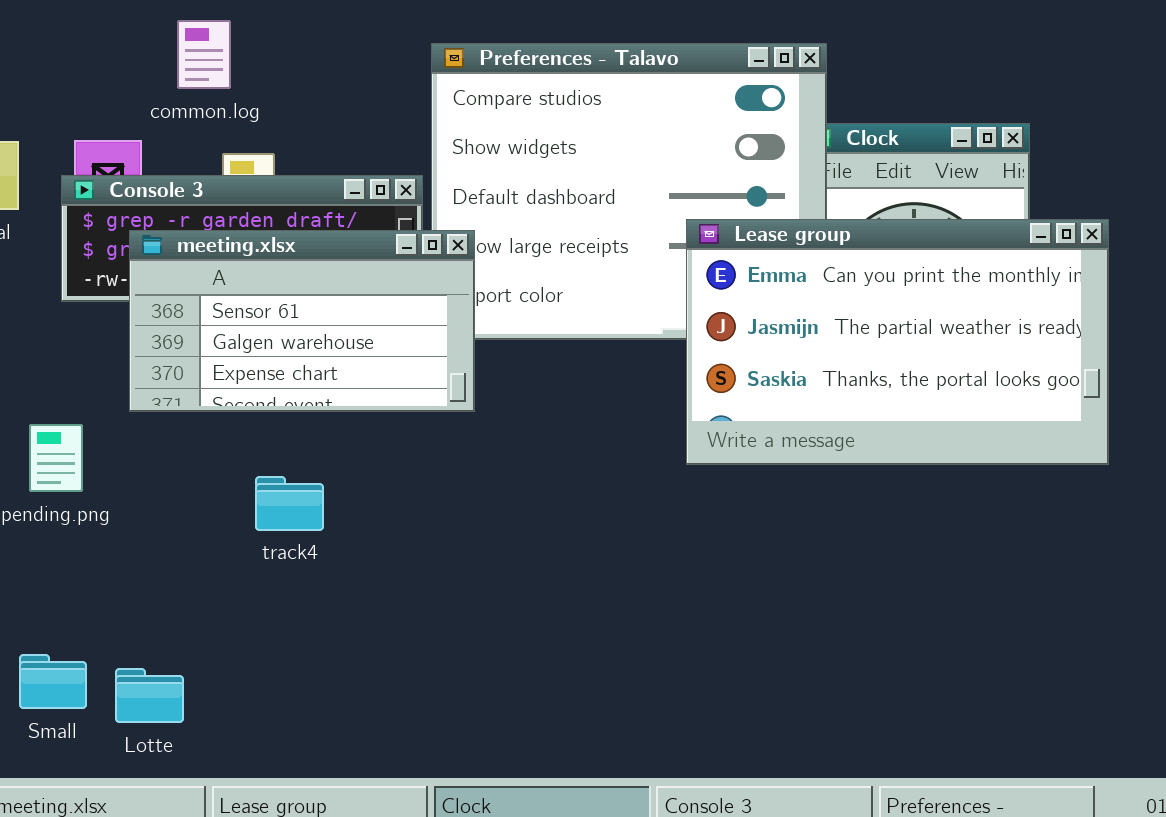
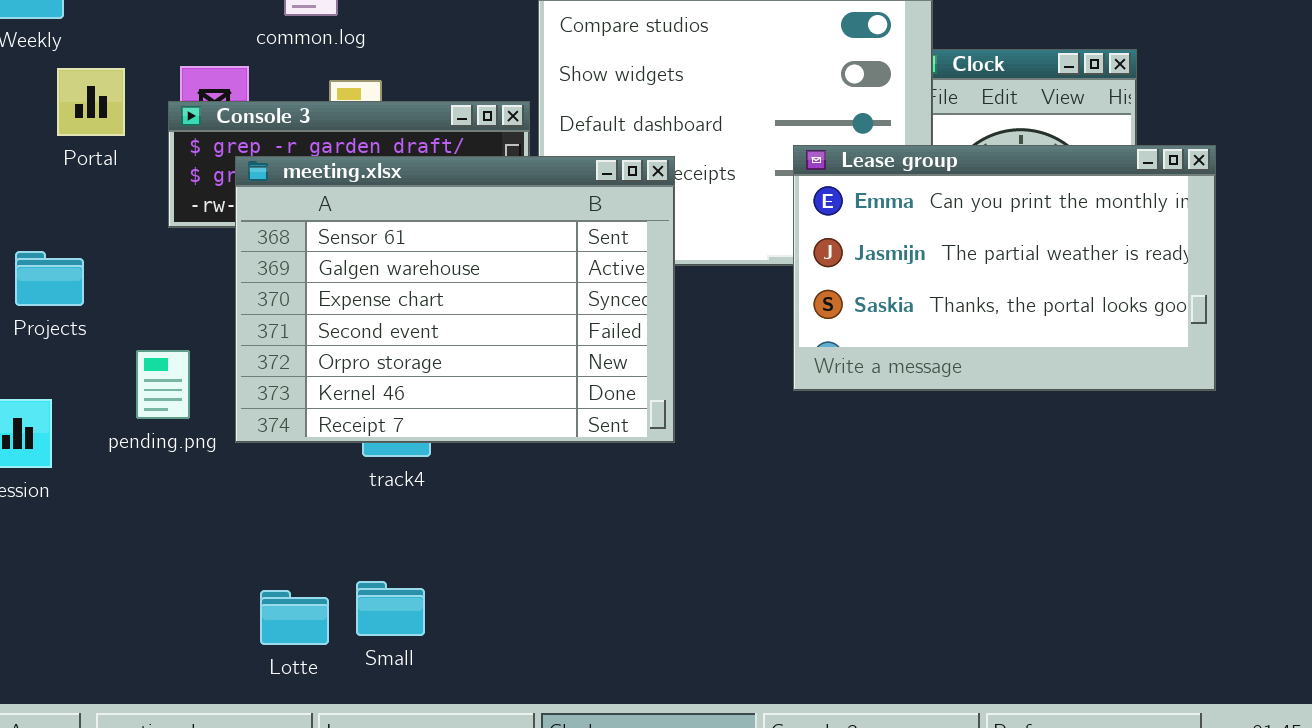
meeting.xlsx: [129,230,475,412] -> [235,156,675,443], resized
Small: [19,654,87,709] -> [356,581,425,636], moved
Lotte: [115,668,184,723] -> [260,590,329,645], moved

